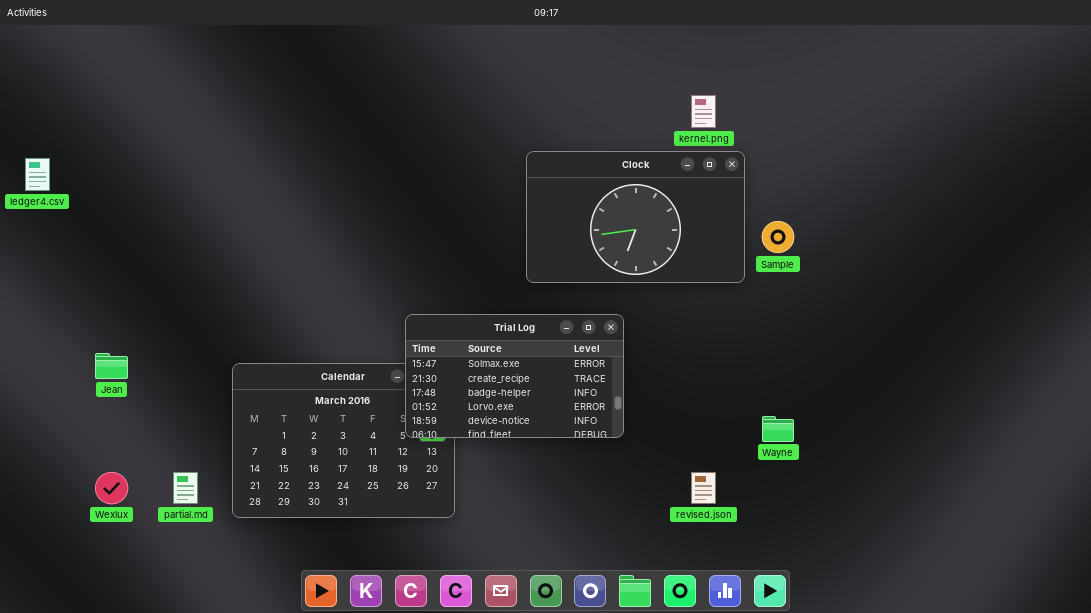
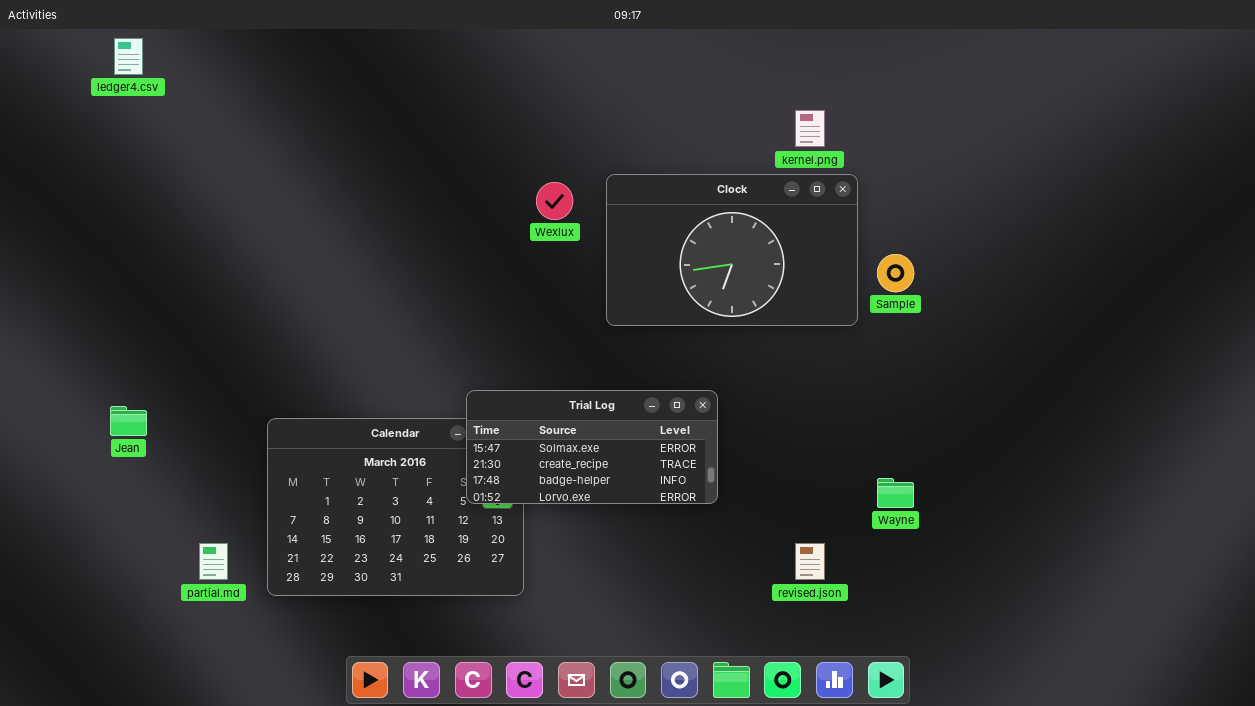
ledger4.csv: [25,158,50,191] -> [114,38,143,75], moved
Trial Log: [405,314,624,438] -> [466,390,718,504], resized
Wexlux: [95,472,128,504] -> [536,182,573,220], moved

